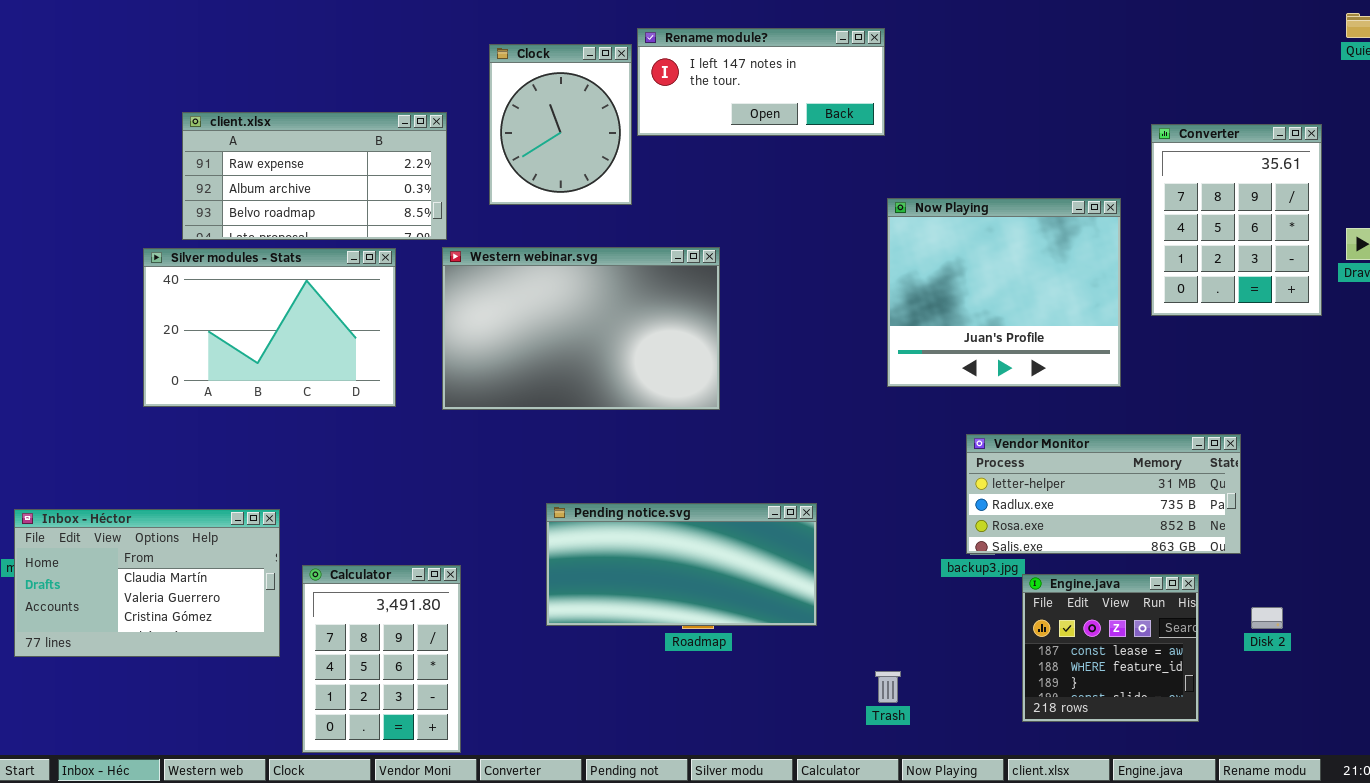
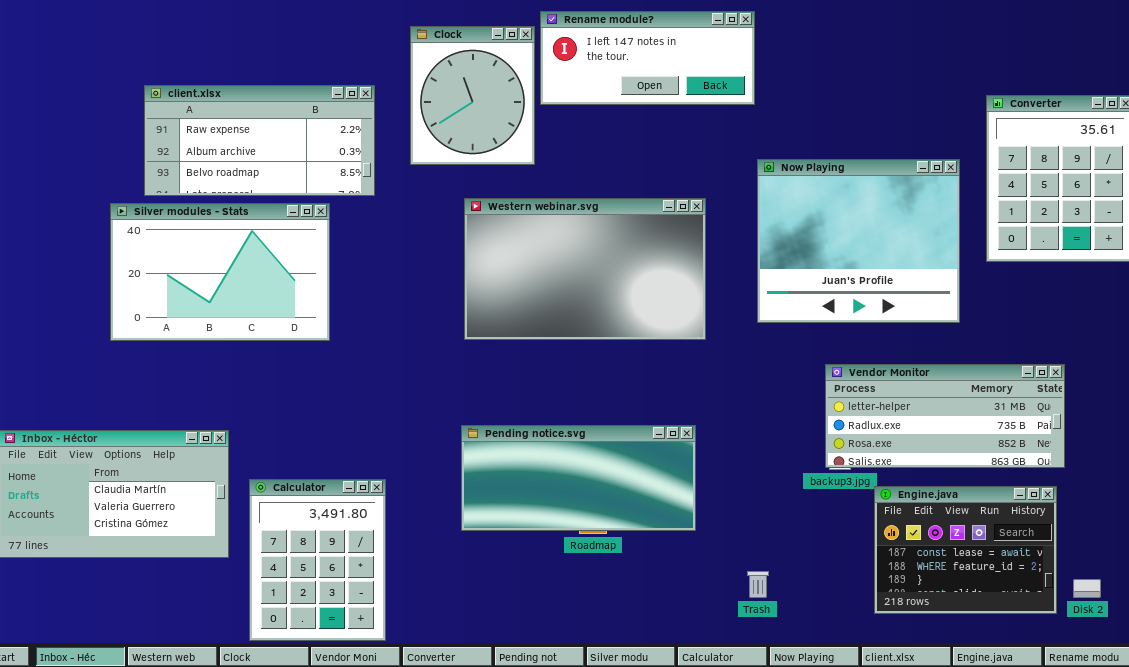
Western webinar.svg: [442,247,720,410] -> [464,198,706,340], moved
Engine.java: [1022,574,1199,722] -> [874,486,1057,614], resized
Disk 2: [1251,607,1283,629] -> [1073,579,1101,598], moved

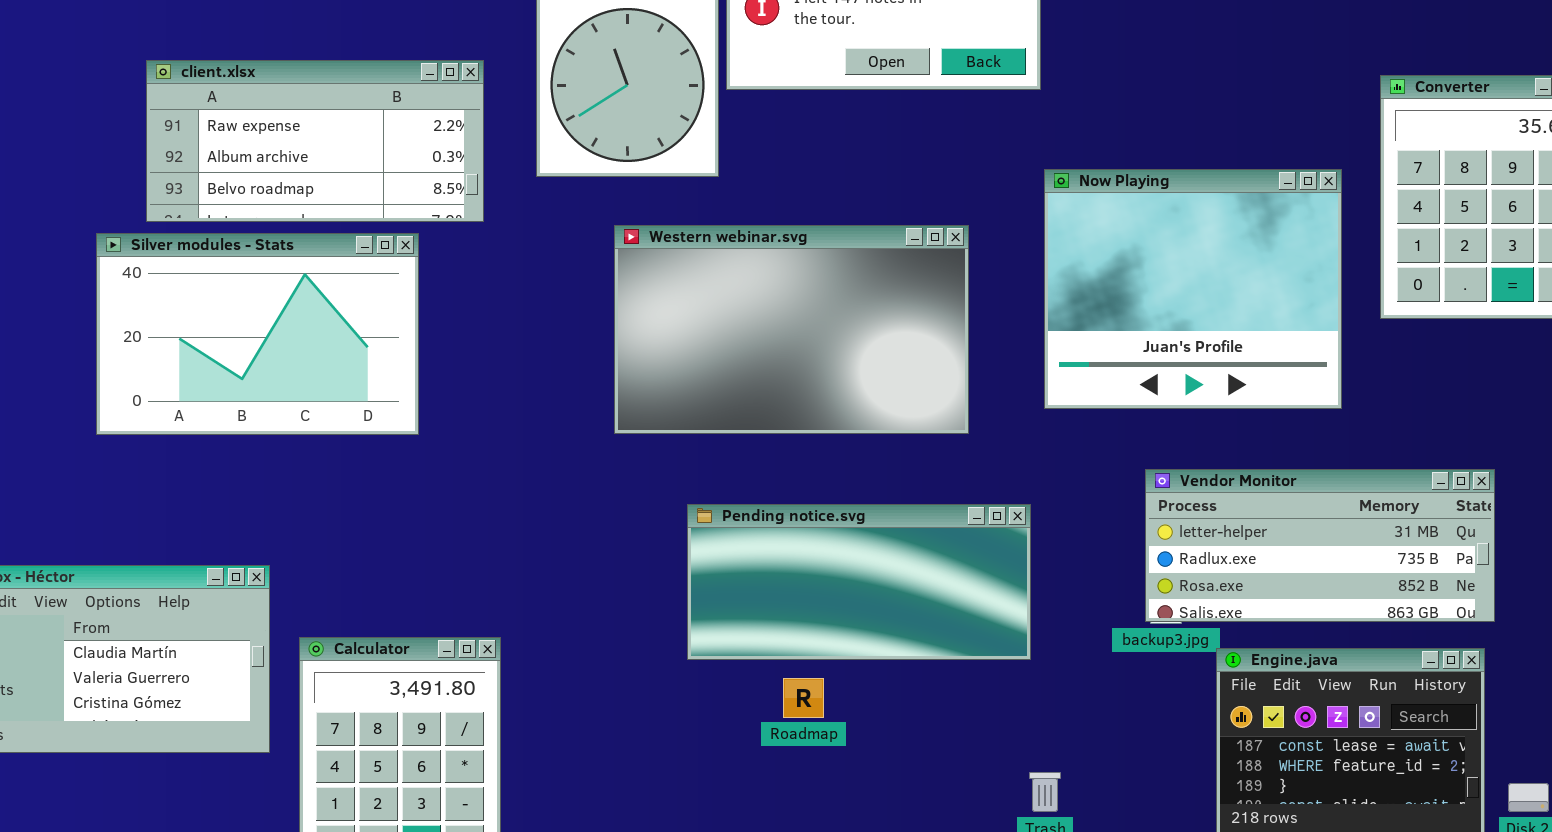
Pending notice.svg: [461,425,696,531] -> [687,504,1031,660], moved

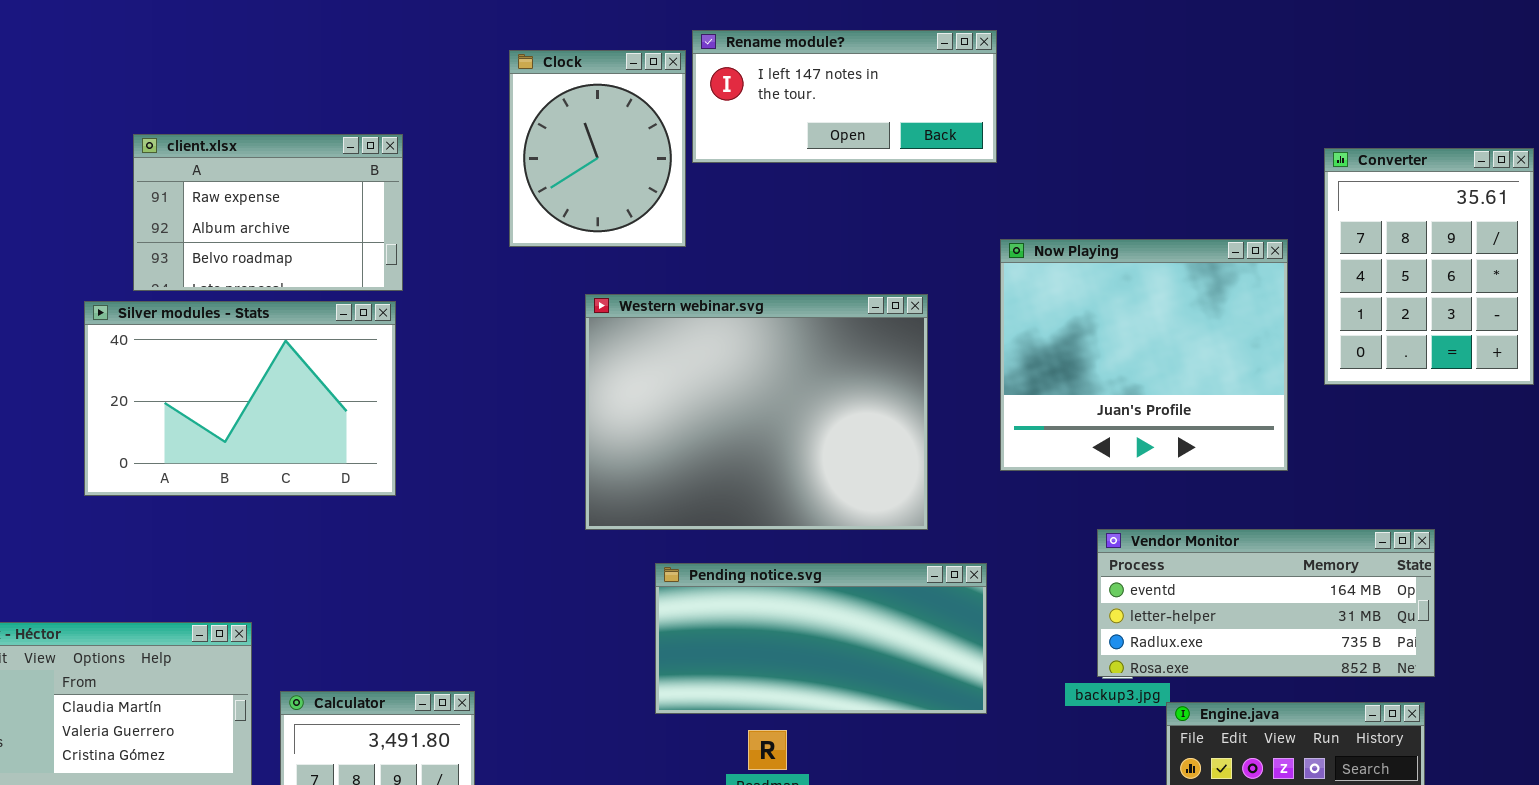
client.xlsx: [146,60,484,222] -> [133,134,403,291], resized
Western webinar.svg: [614,225,969,434] -> [585,294,928,530], resized
Vendor Monitor: [1145,469,1495,622] -> [1097,529,1435,677], scrolled up 1 row

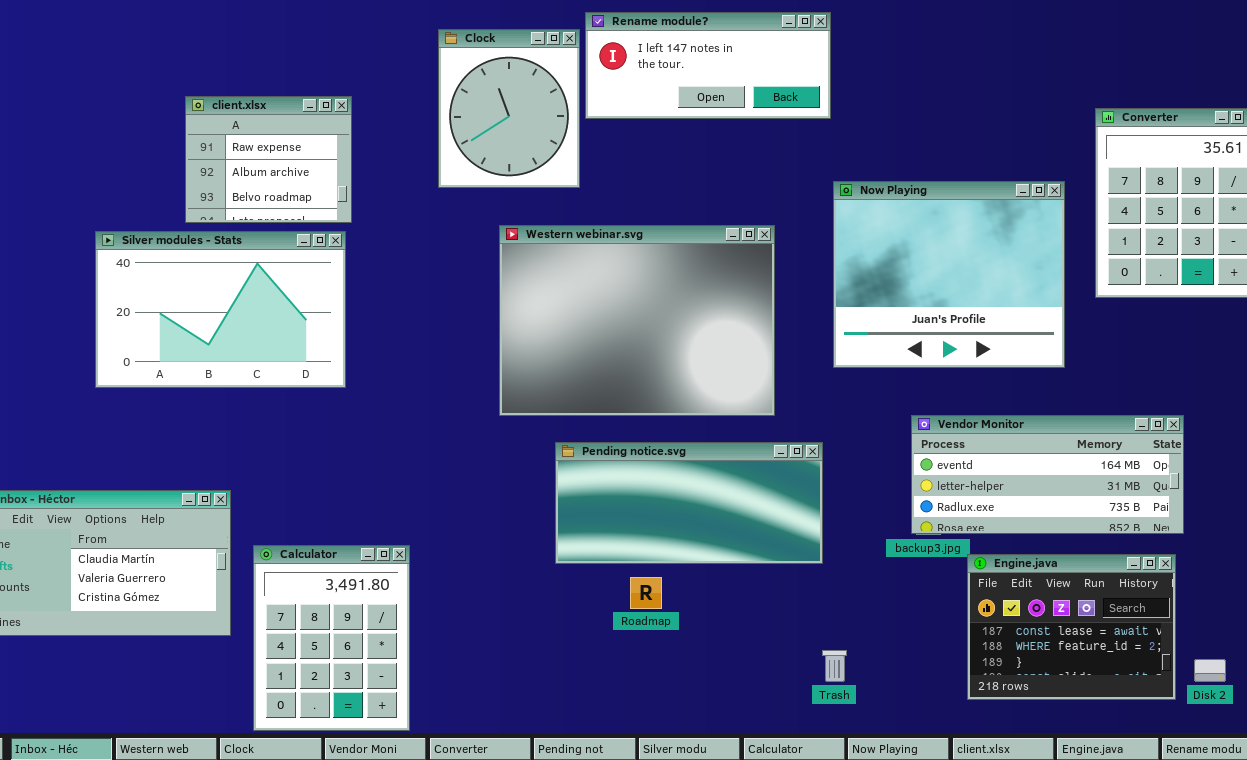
client.xlsx: [133,134,403,291] -> [185,96,352,223], resized

